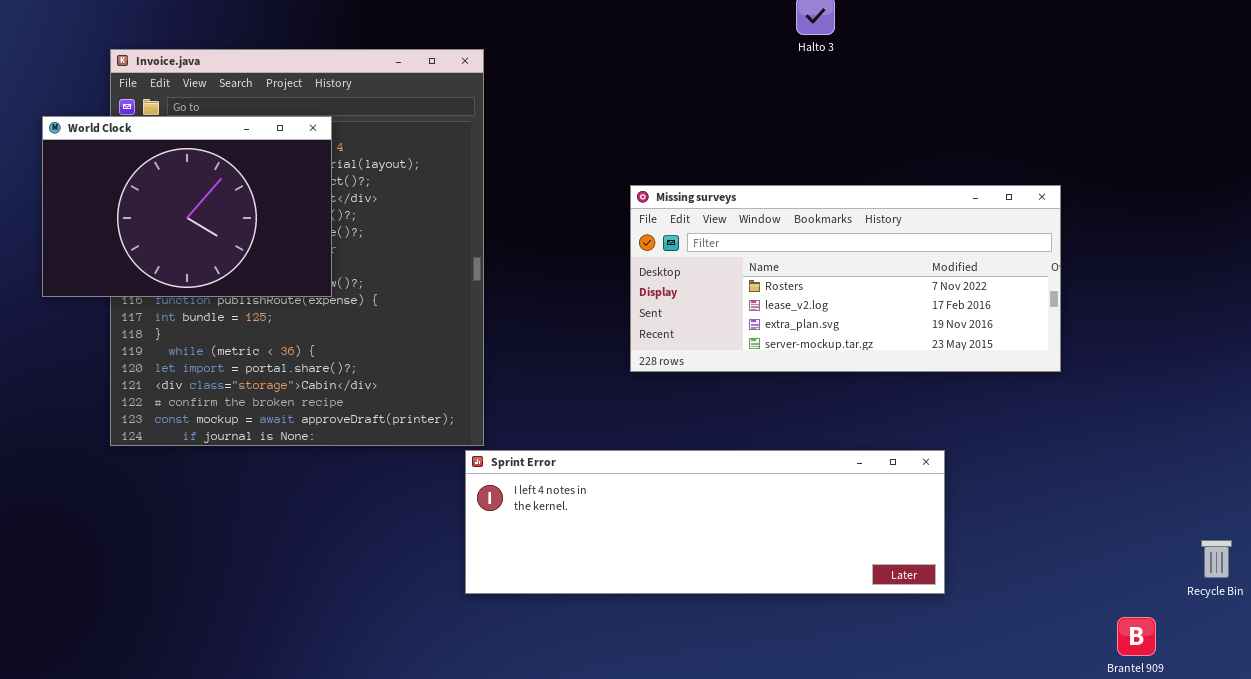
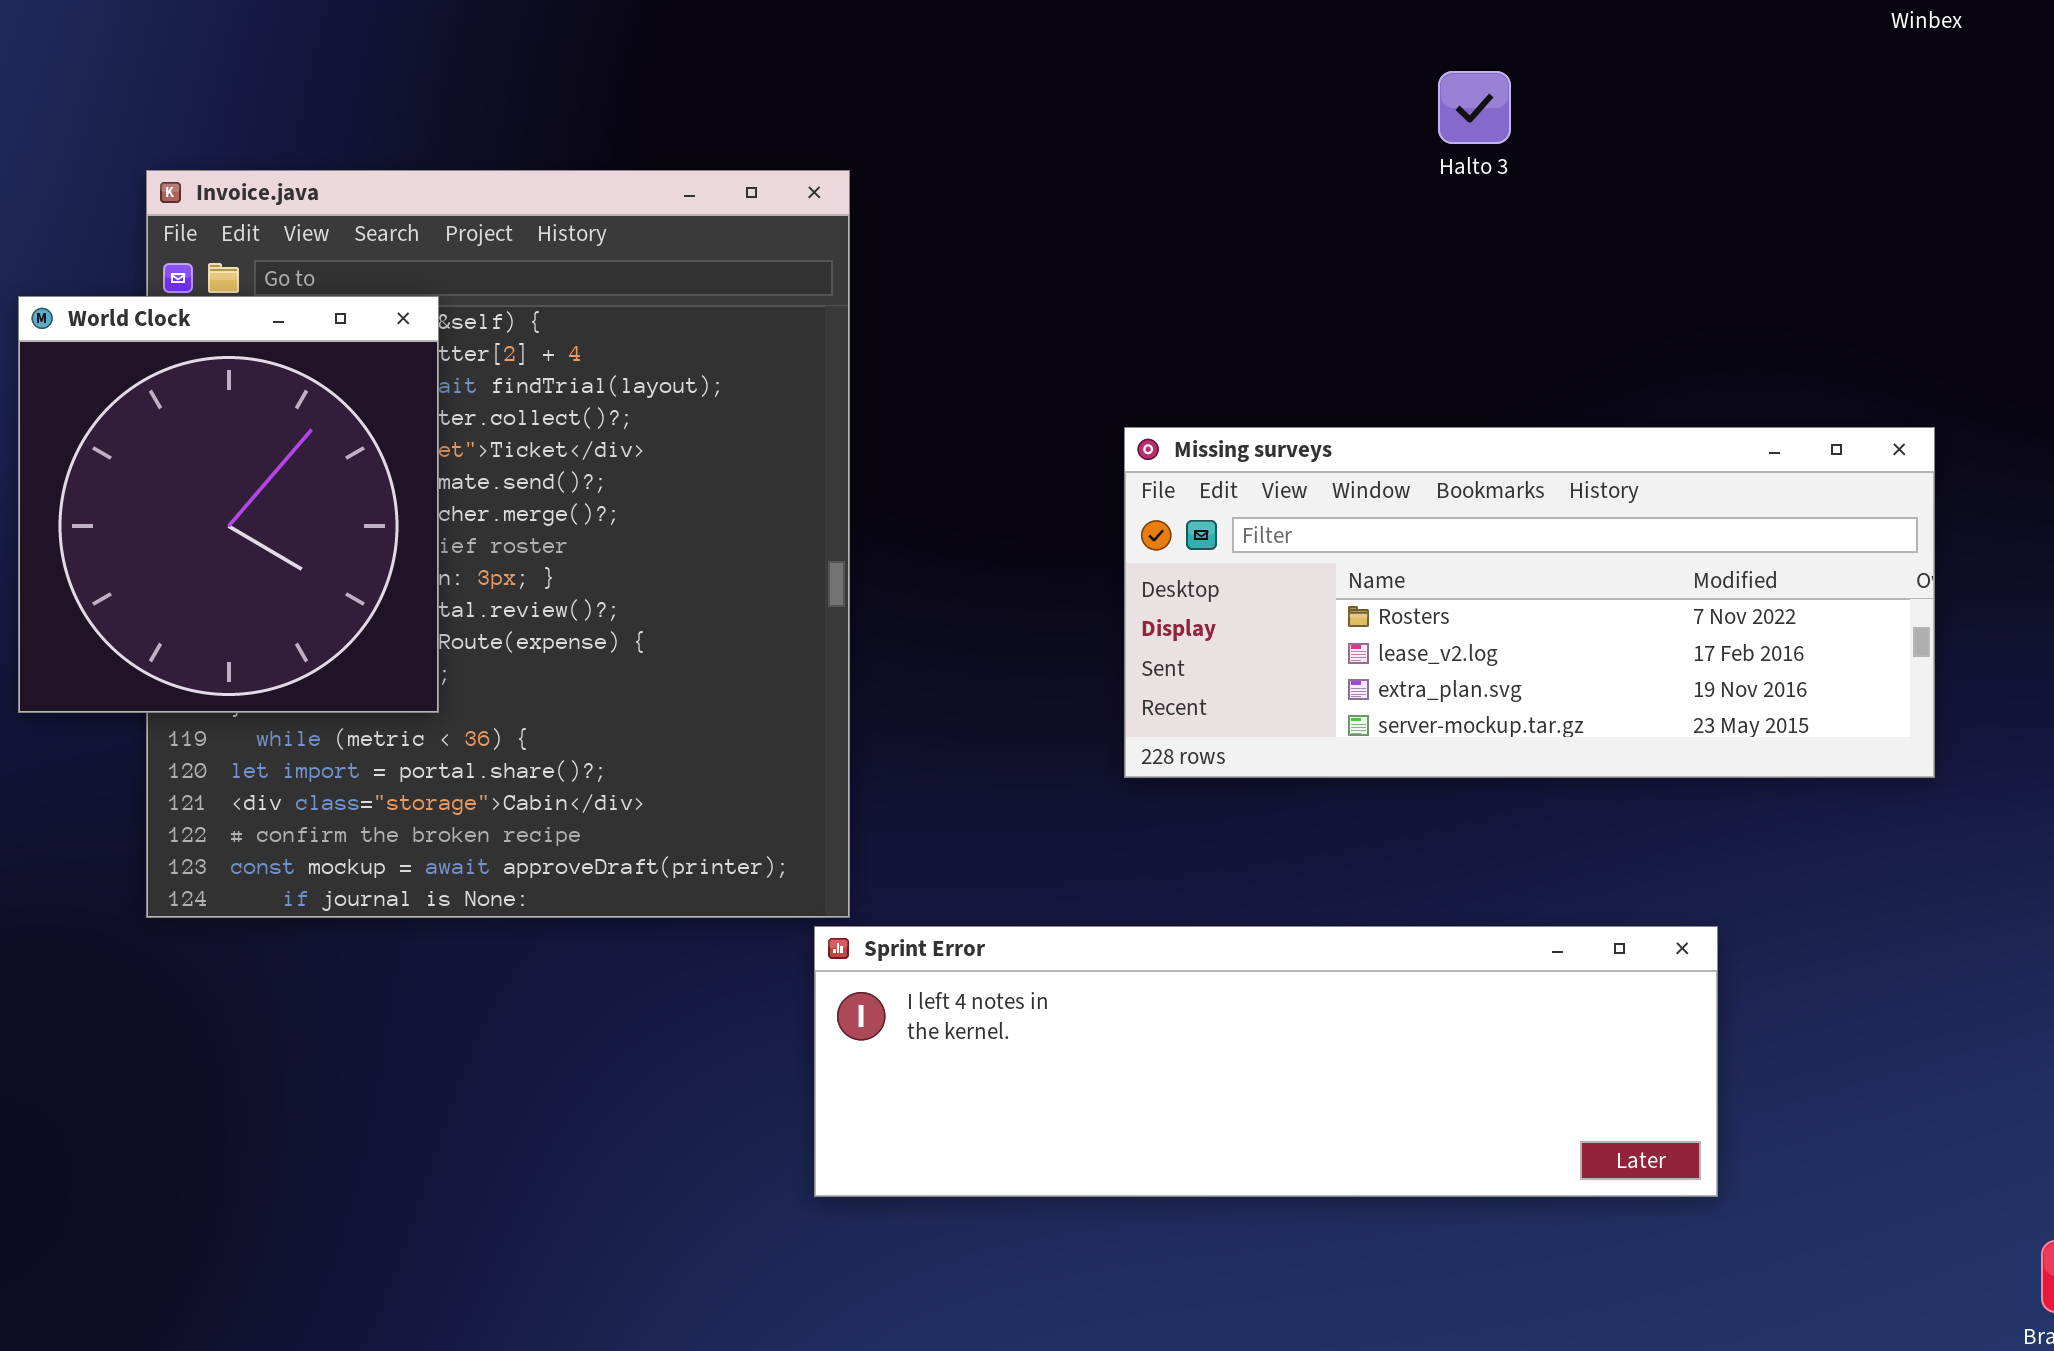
World Clock: [42,116,332,297] -> [18,296,439,713], resized

